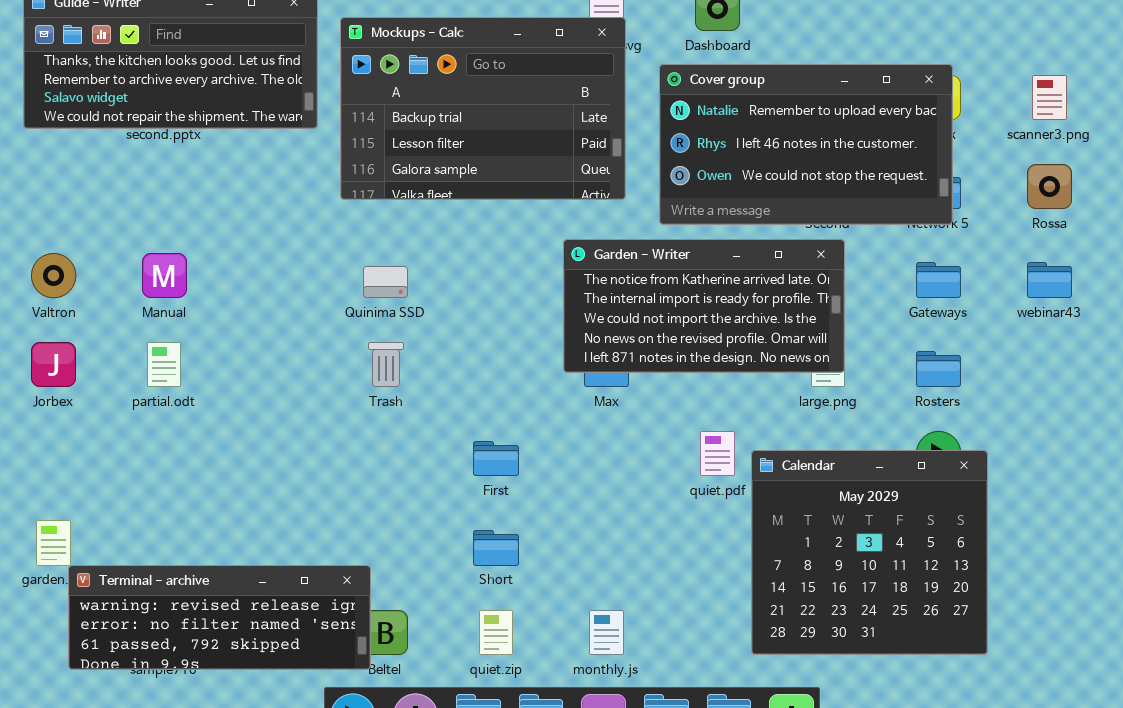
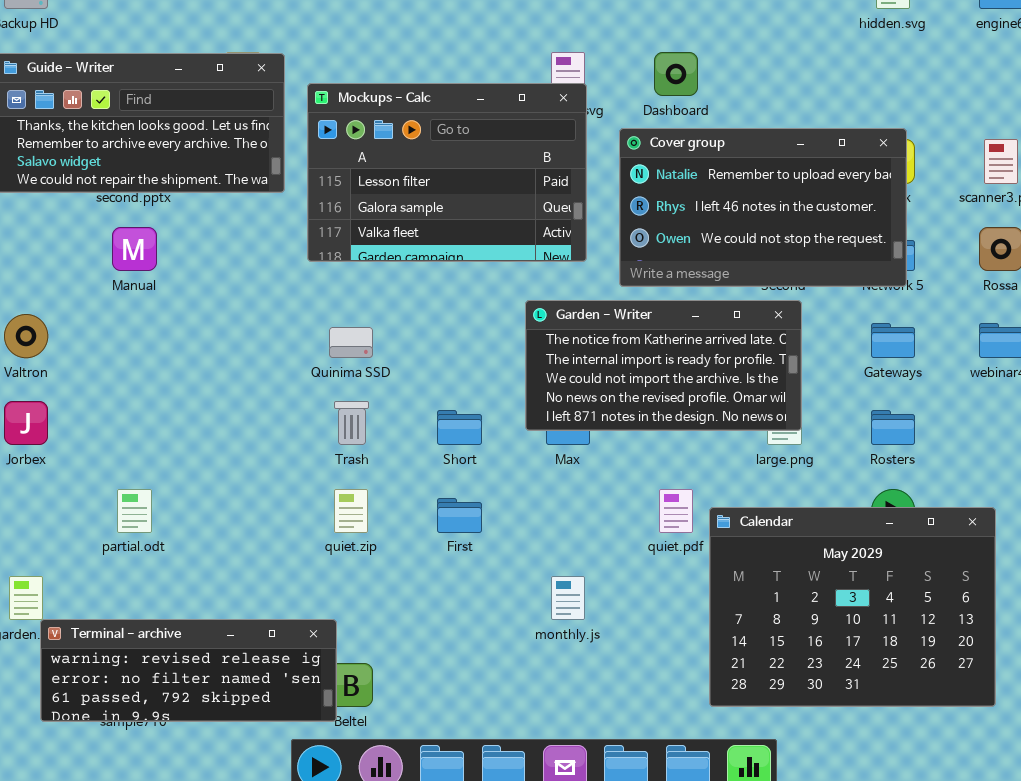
Mockups - Calc: [340,17,626,200] -> [307,83,587,262], scrolled down 1 row
Manual: [142,253,187,298] -> [112,227,157,271], moved
partial.odt: [147,342,181,387] -> [117,489,152,533], moved
Calendar: [751,450,988,655] -> [709,507,996,707], resized
Short: [473,530,519,566] -> [437,410,482,445], moved
quiet.zip: [479,610,513,655] -> [334,489,368,533], moved
monthly.js: [589,610,624,655] -> [551,576,585,620], moved

